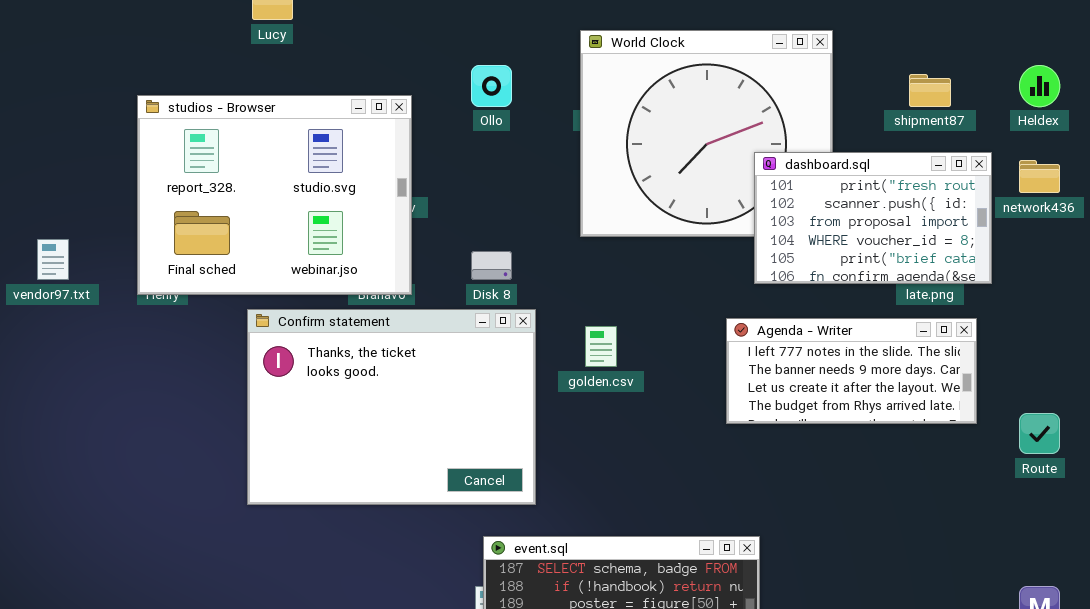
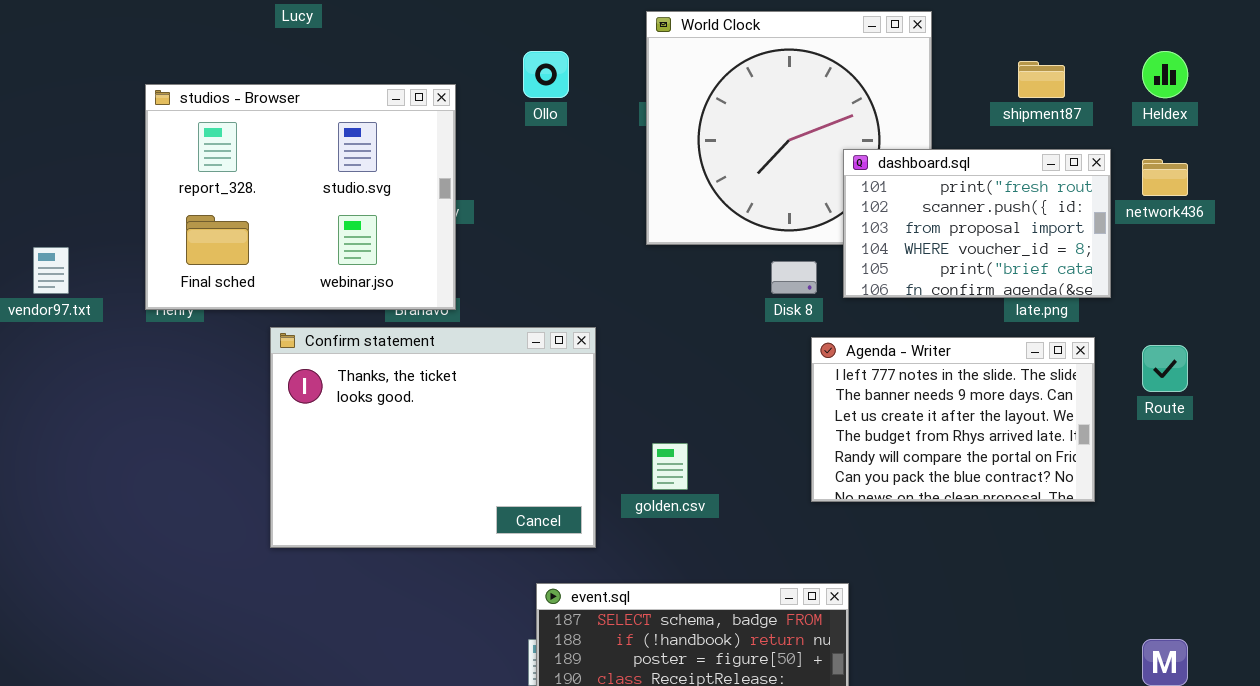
Disk 8: [471,251,512,280] -> [771,261,817,294], moved
Agenda - Writer: [726,318,977,424] -> [811,337,1095,502], resized
golden.csv: [585,326,617,367] -> [652,443,688,490], moved
Route: [1019,413,1060,454] -> [1142,345,1188,392], moved

